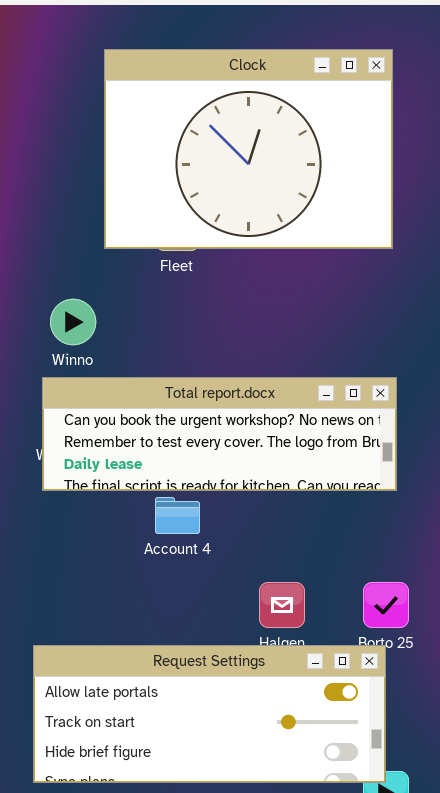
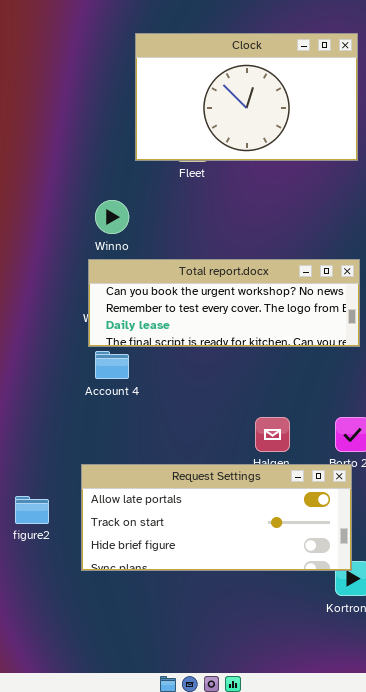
Clock: [104,49,393,249] -> [135,33,358,161], resized
Account 4: [155,497,200,534] -> [95,351,129,379], moved

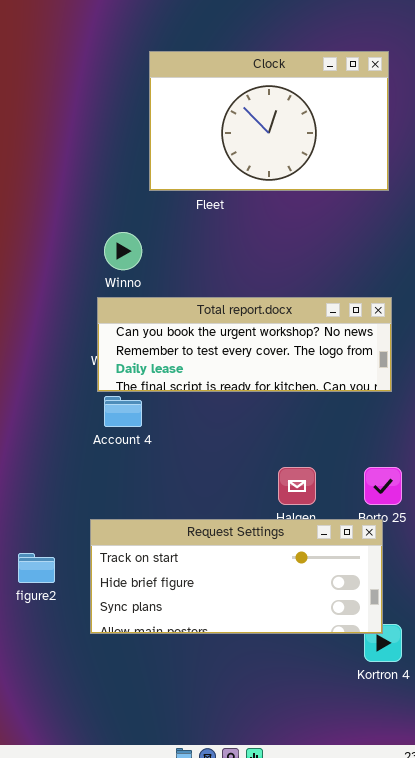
Request Settings: [81,464,352,571] -> [90,519,383,634], scrolled down 1 row

